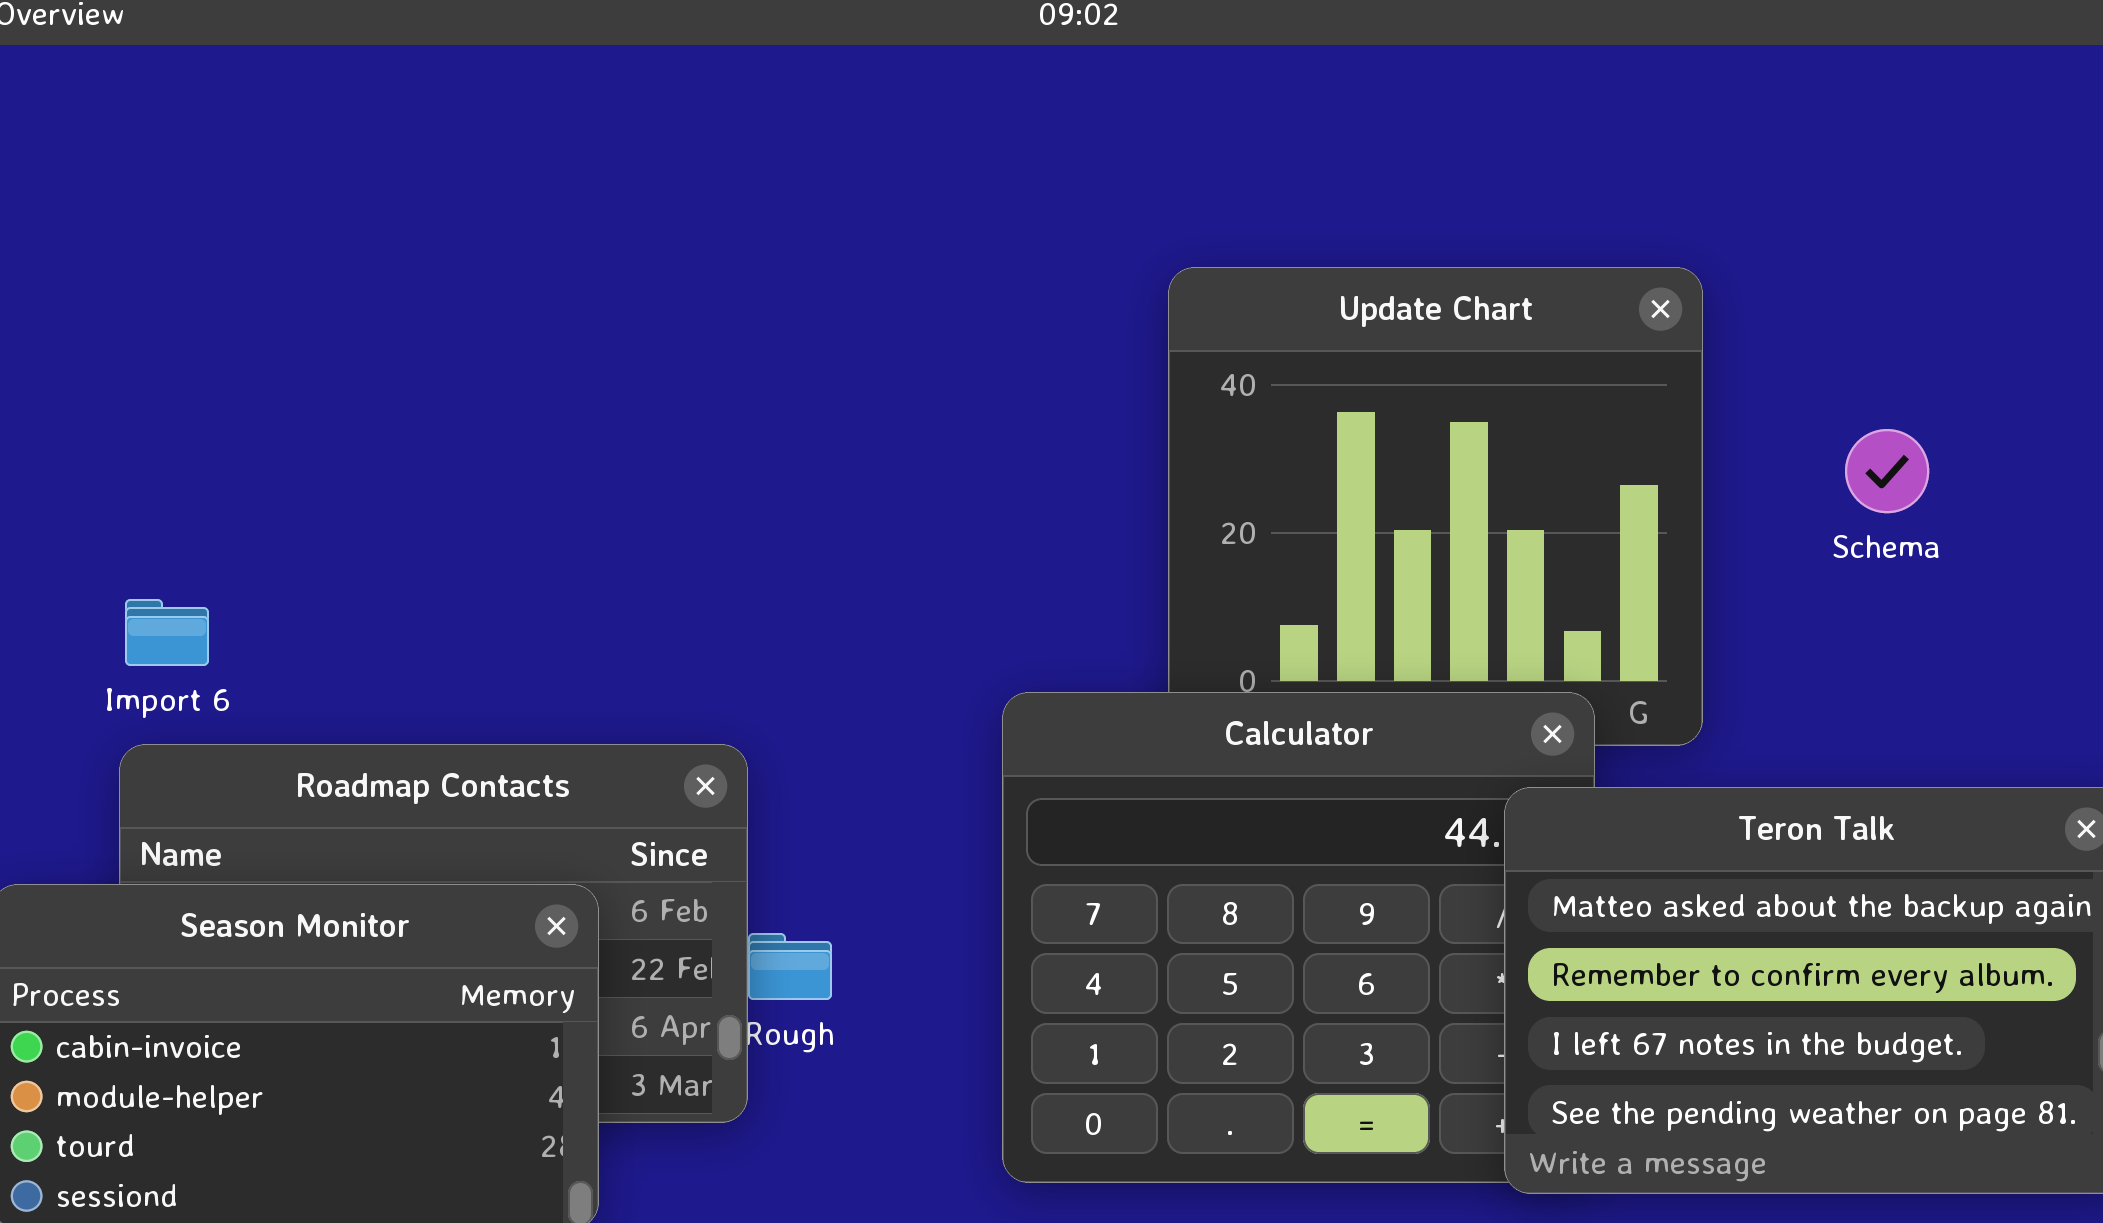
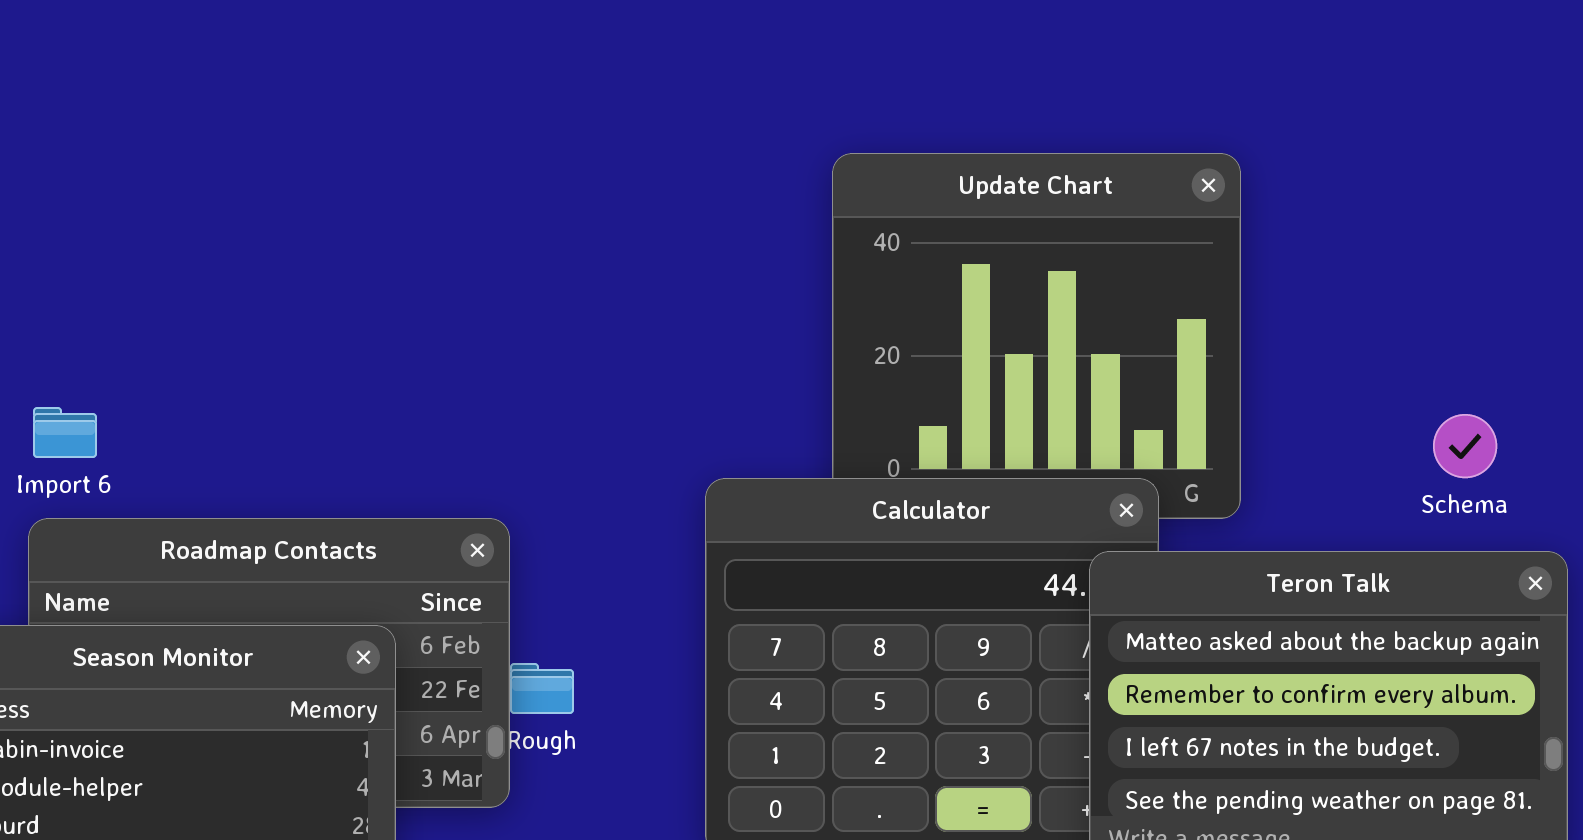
Schema: [1845,429,1929,513] -> [1433,414,1497,478], moved

